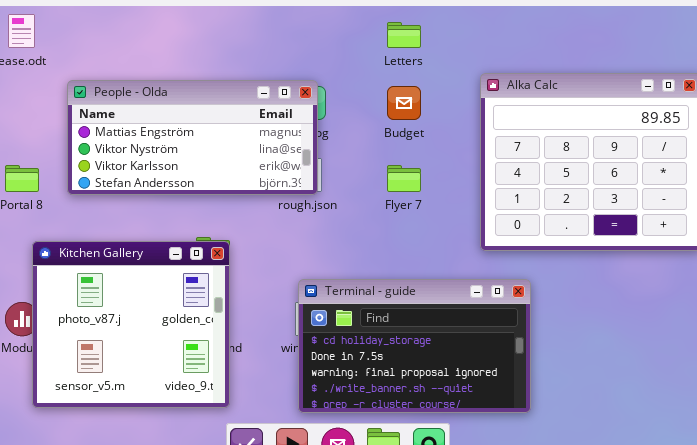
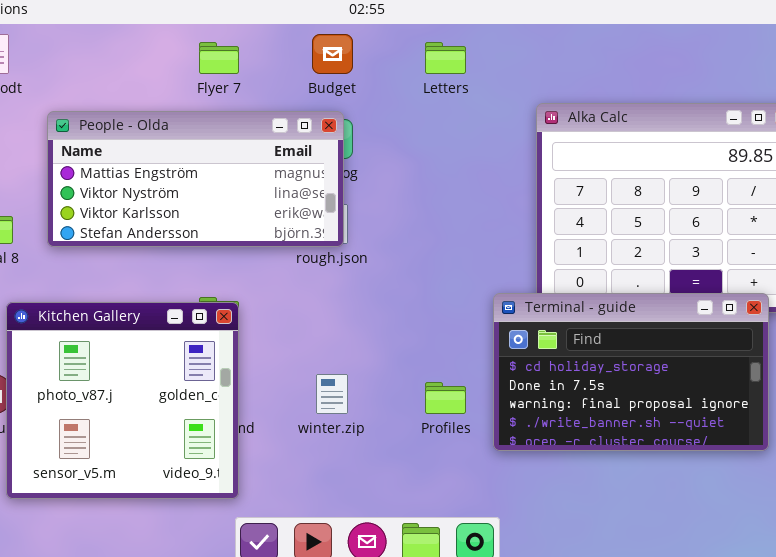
Budget: [387,86,421,120] -> [312,34,353,74], moved
Flyer 7: [387,165,421,192] -> [199,42,239,74], moved
Terminal - guide: [298,279,531,413] -> [493,293,769,451], moved

